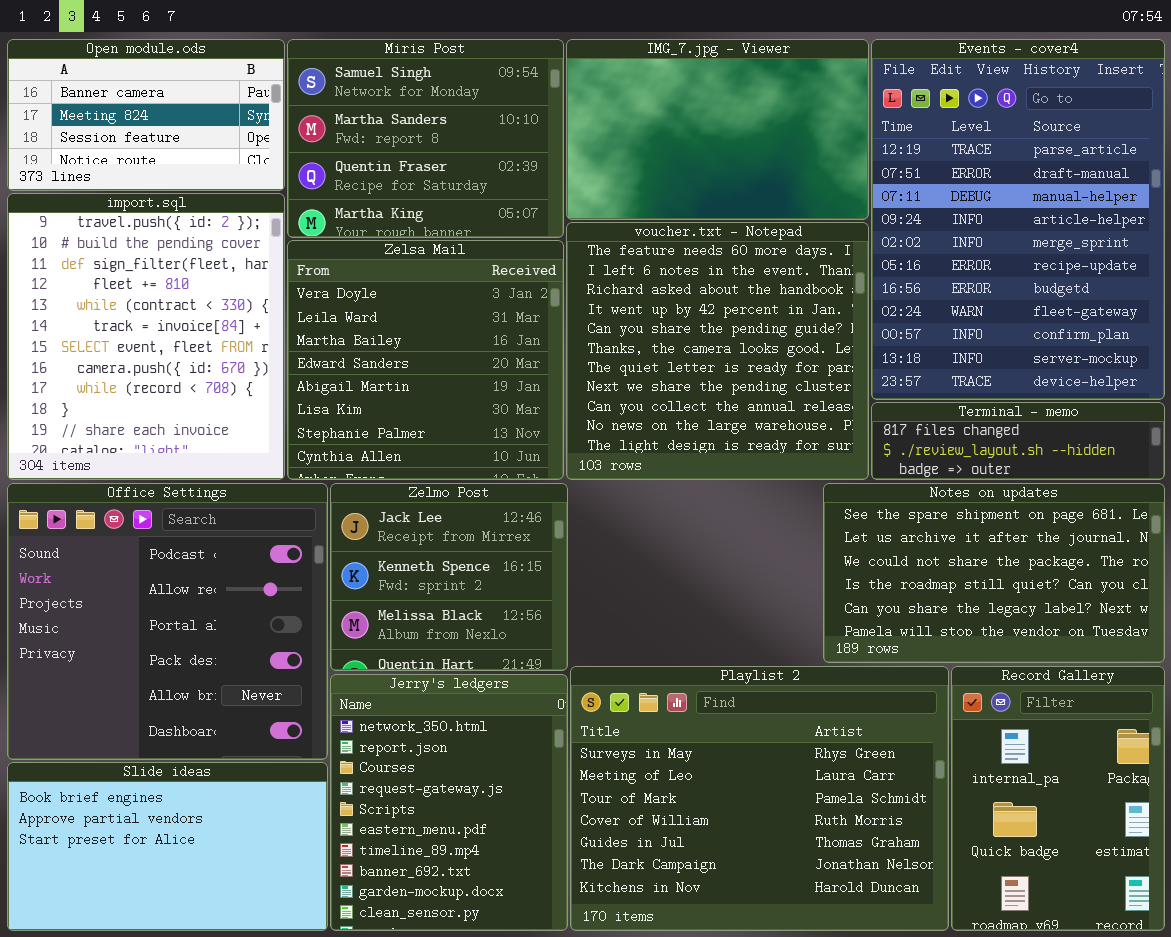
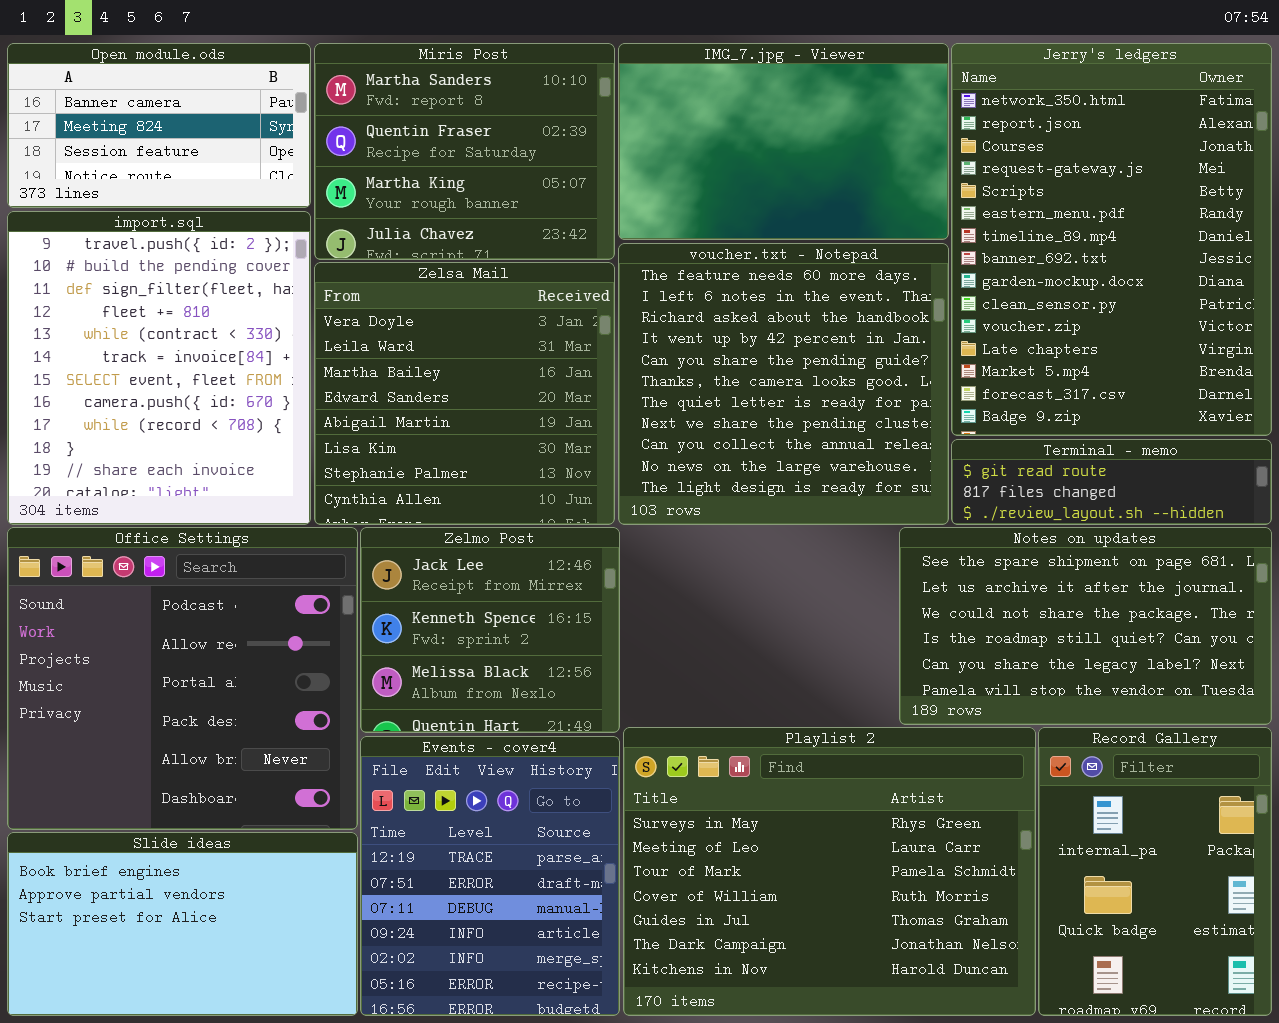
Miris Post: [287,39,564,238] -> [314,43,615,260], scrolled down 1 row
Events - cover4: [871,39,1165,400] -> [360,736,620,1016], moved, resized
Terminal - memo: [871,402,1165,480] -> [951,439,1272,525], scrolled up 1 row
Jerry's ledgers: [330,674,568,931] -> [951,43,1272,436], moved, resized

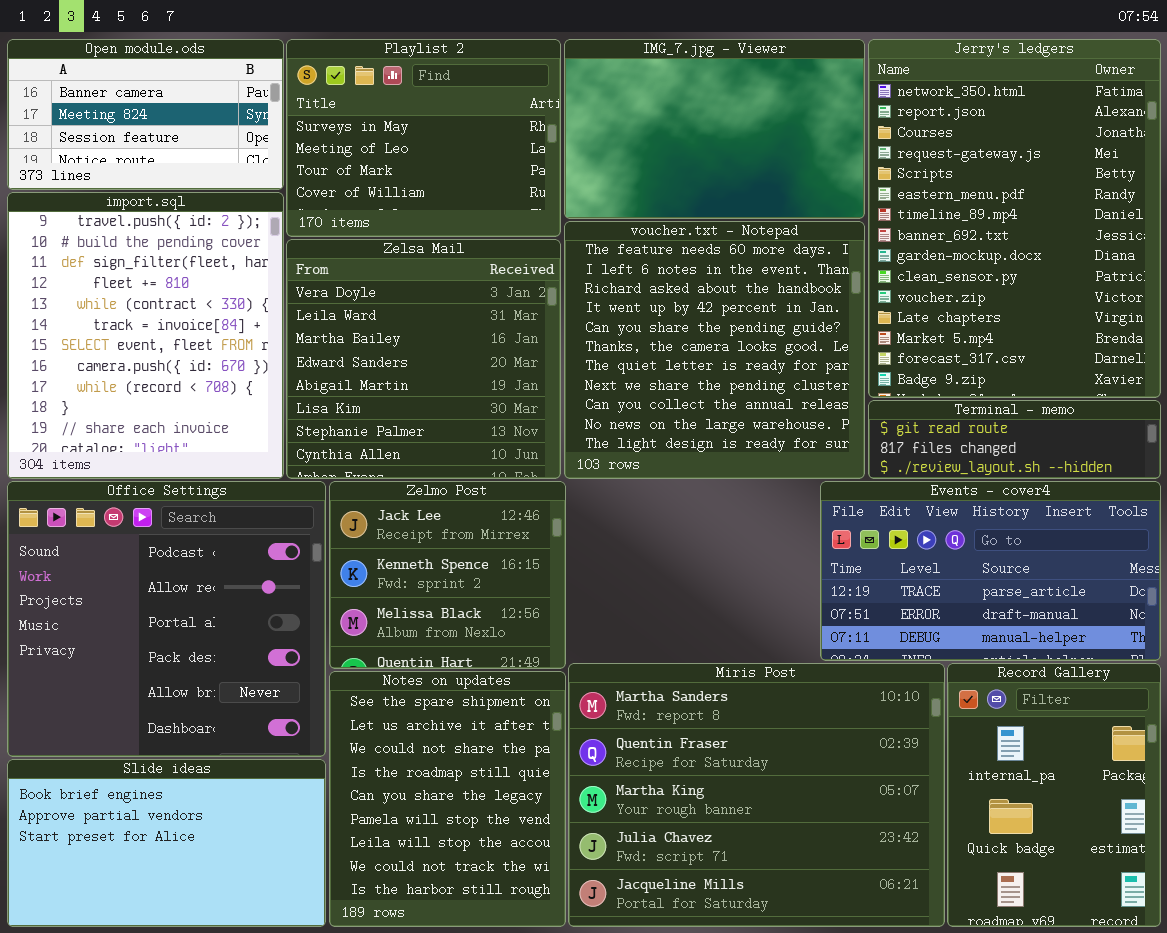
Miris Post: [314,43,615,260] -> [568,663,945,927], moved, resized
Notes on updates: [899,527,1272,725] -> [329,671,566,927], moved, resized
Playlist 2: [623,727,1036,1016] -> [286,39,561,237], moved, resized
Events - cover4: [360,736,620,1016] -> [820,481,1161,661], moved, resized

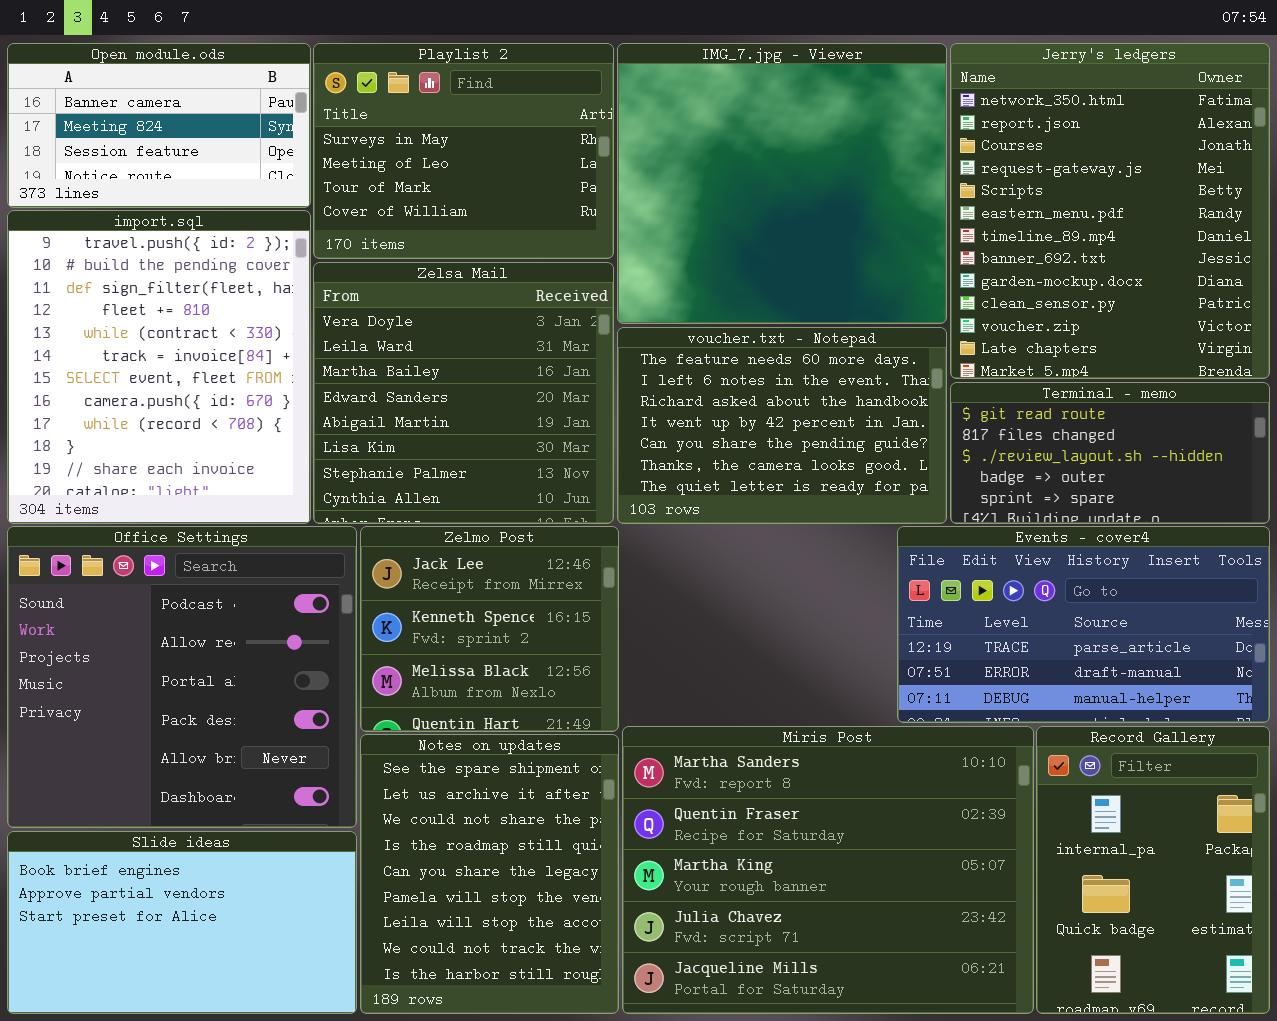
IMG_7.jpg - Viewer: [564,39,865,219] -> [617,43,947,324], resized
Jerry's ledgers: [868,39,1161,398] -> [950,43,1270,379], resized
voucher.txt - Notepad: [564,221,865,479] -> [617,327,947,524], resized
Terminal - memo: [868,400,1161,479] -> [950,382,1270,524], resized

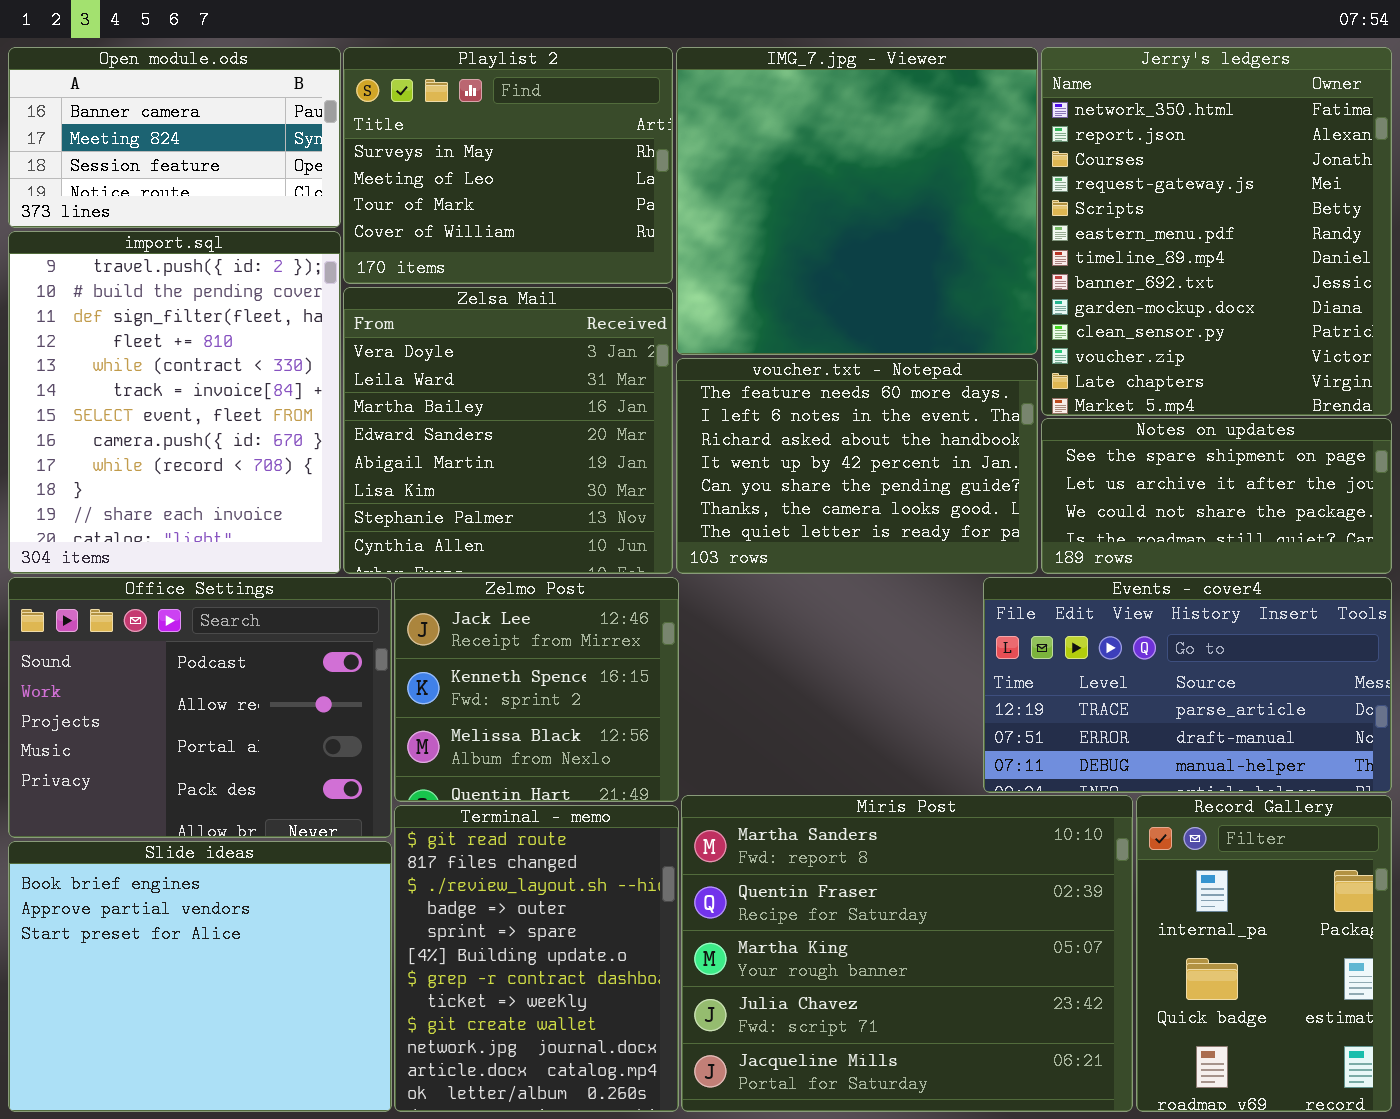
Terminal - memo: [950,382,1270,524] -> [394,805,679,1112], moved, resized
Office Settings: [7,526,357,828] -> [8,577,392,838], resized
Notes on updates: [360,734,619,1014] -> [1041,418,1392,574], moved, resized
Slide ideas: [7,831,357,1014] -> [8,841,392,1112], resized

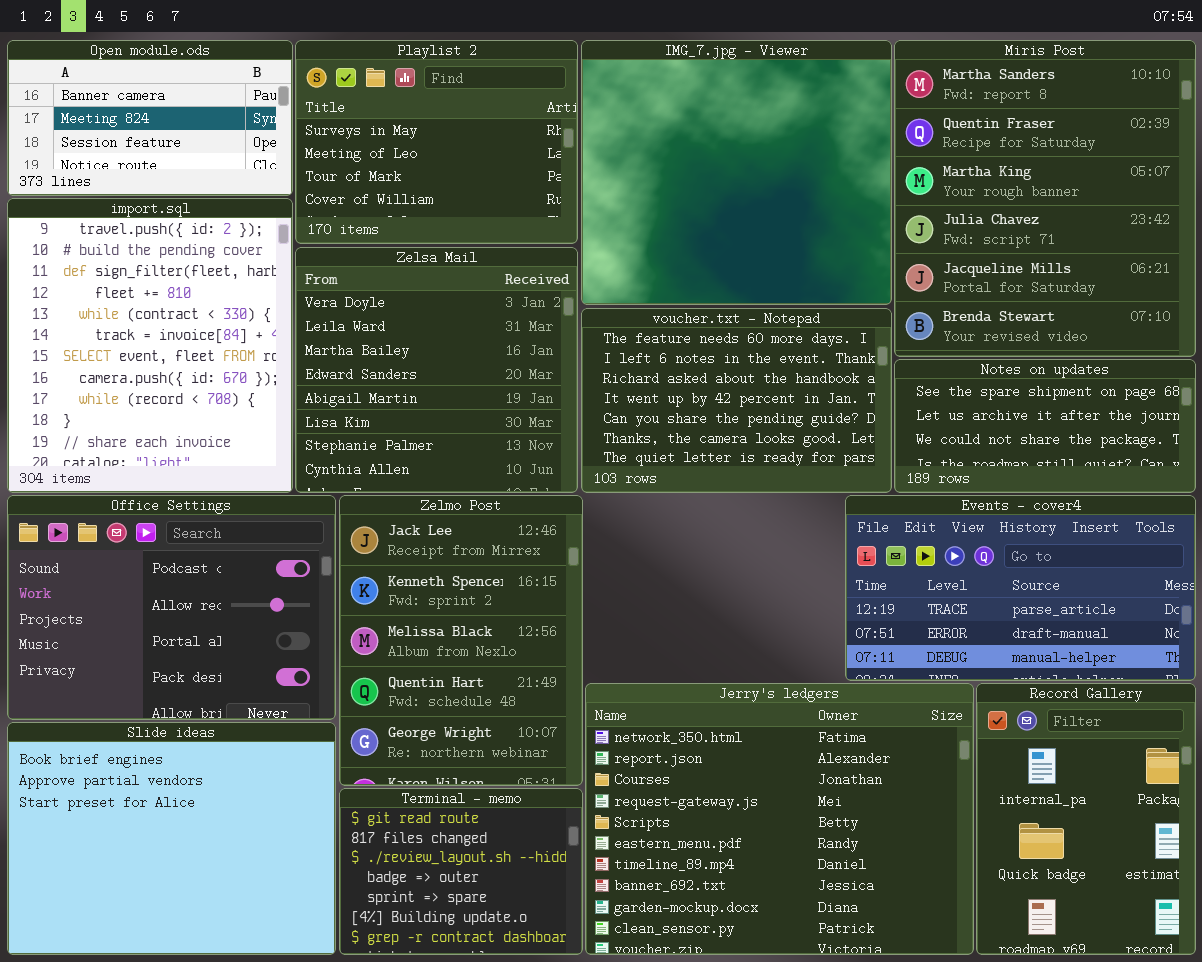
Jerry's ledgers: [1041,47,1392,416] -> [585,683,974,955], moved, resized
Zelmo Post: [394,577,679,802] -> [339,495,583,786], resized
Miris Post: [681,795,1133,1112] -> [894,40,1196,357], moved, resized
Terminal - memo: [394,805,679,1112] -> [339,788,583,955], resized

